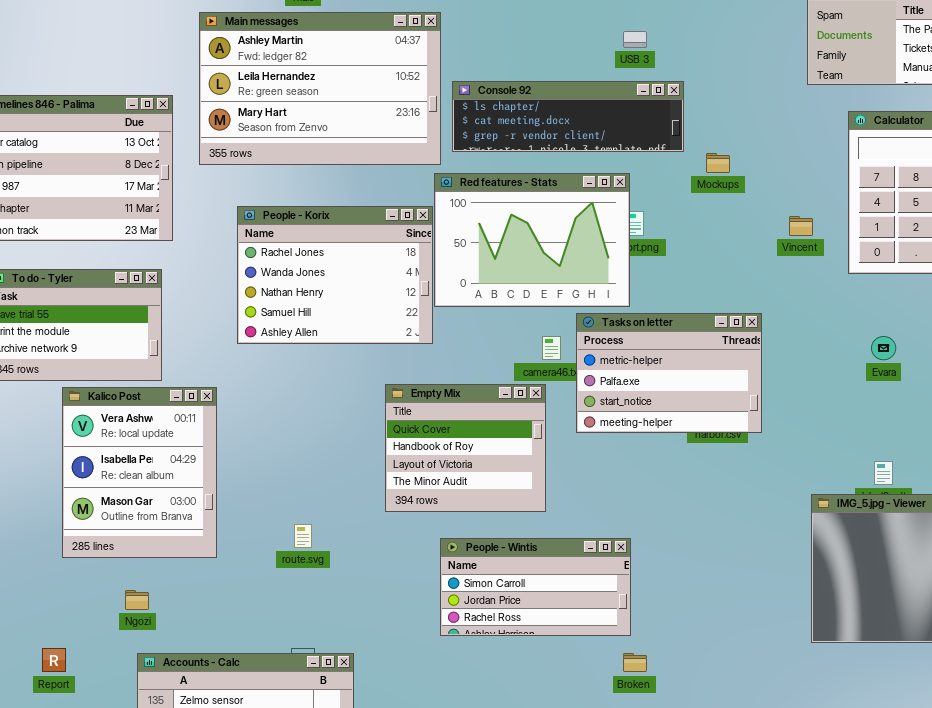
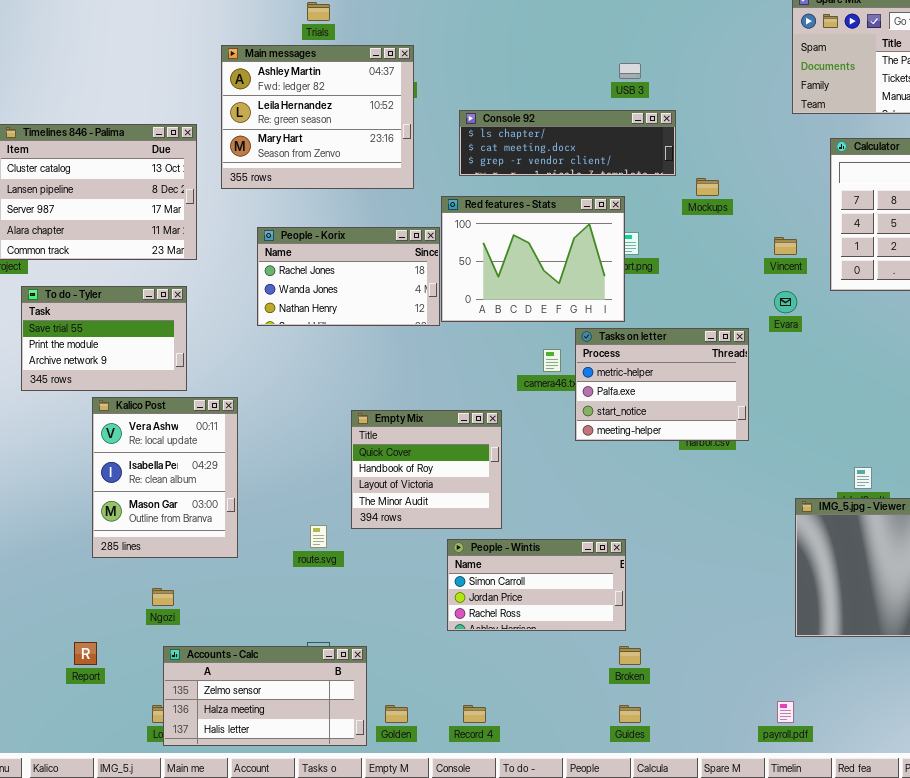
Main messages: [199,12,441,165] -> [221,45,414,189], resized
People - Korix: [237,206,433,344] -> [257,227,440,326], resized
Evara: [871,336,896,360] -> [774,291,797,313], moved
Empty Mix: [385,384,546,512] -> [351,410,502,529], moved

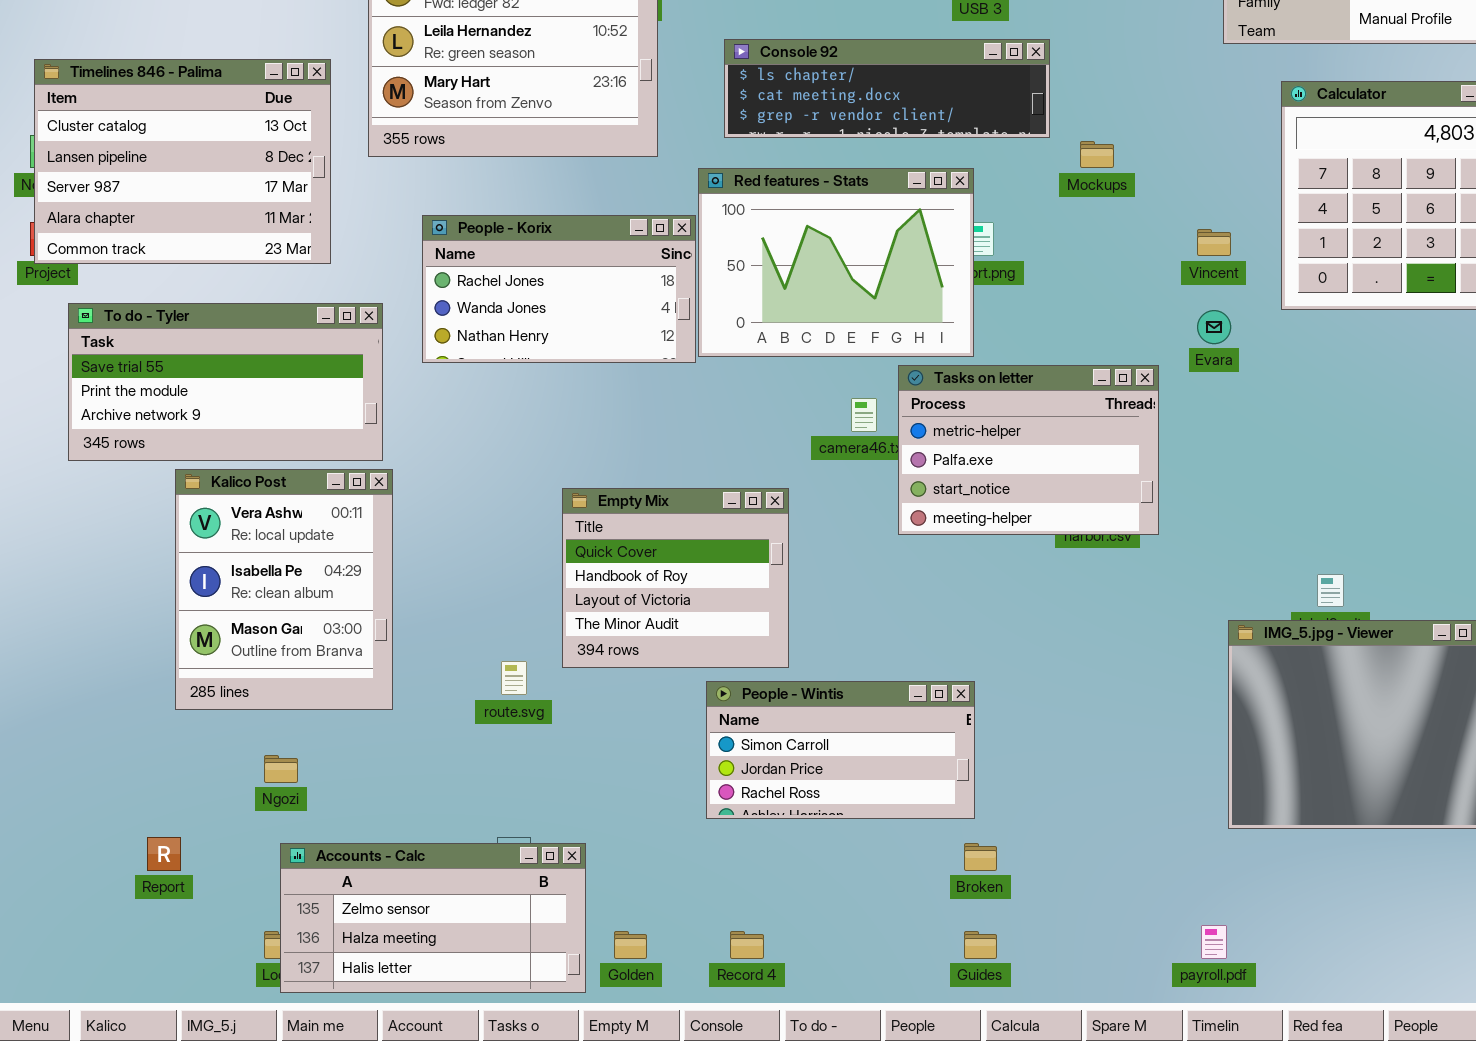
To do - Tyler: [21,286,187,391] -> [68,303,383,461], resized

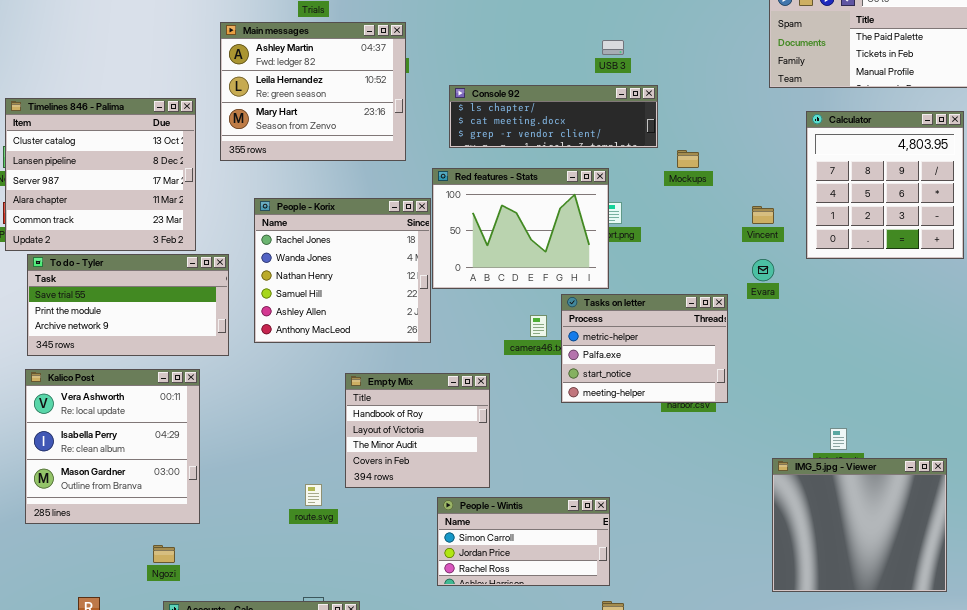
Timelines 846 - Palima: [34,59,331,264] -> [5,98,196,251], resized
People - Korix: [422,215,696,363] -> [254,198,431,343], resized
Kalico Post: [175,469,393,710] -> [25,369,200,524], moved, resized
Empty Mix: [562,488,789,668] -> [345,373,490,488], scrolled down 1 row

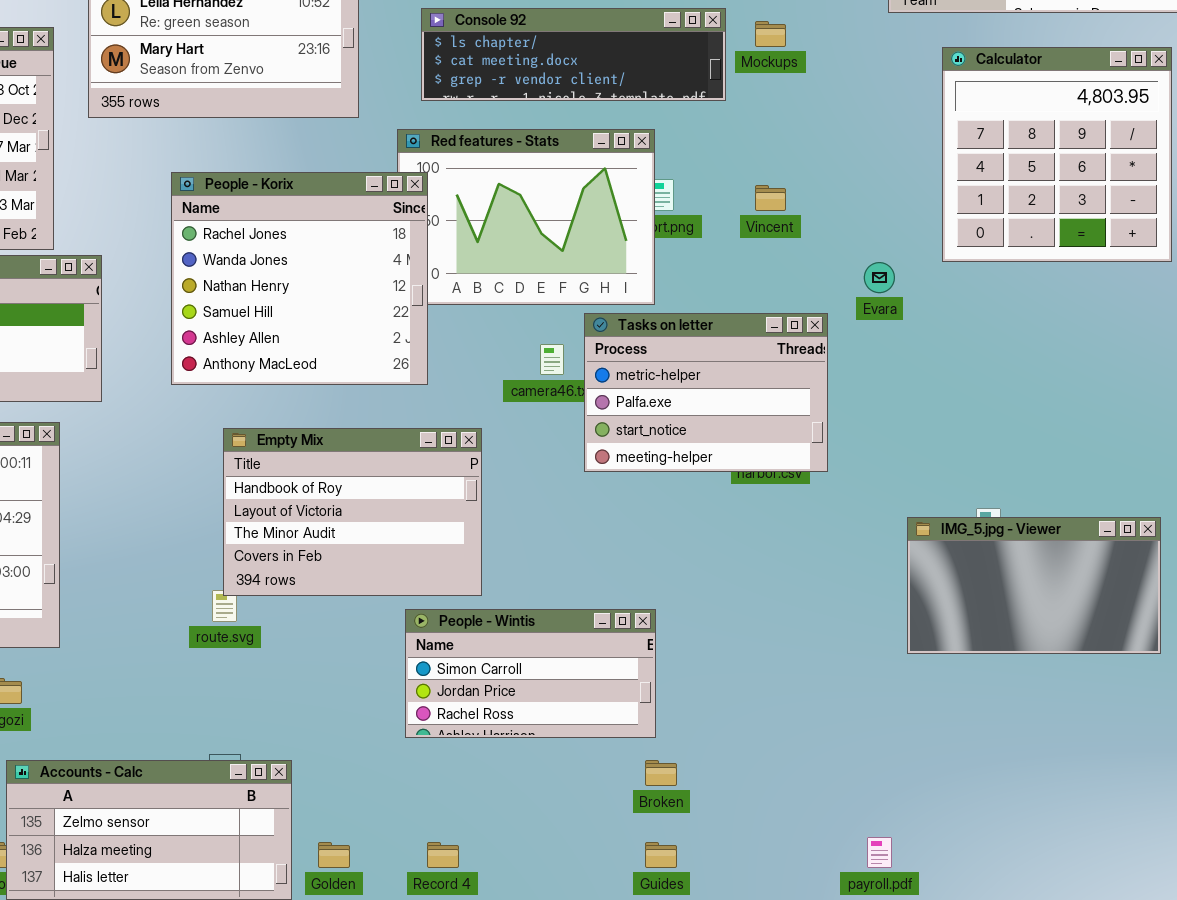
Mockups: [677,150,699,168] -> [755,21,786,47], moved
People - Korix: [254,198,431,343] -> [171,172,428,385], moved
Vincent: [752,206,774,224] -> [755,185,786,211], moved
Empty Mix: [345,373,490,488] -> [223,428,482,596], resized
IMG_5.jpg - Viewer: [772,458,947,592] -> [907,517,1161,654], moved, resized

